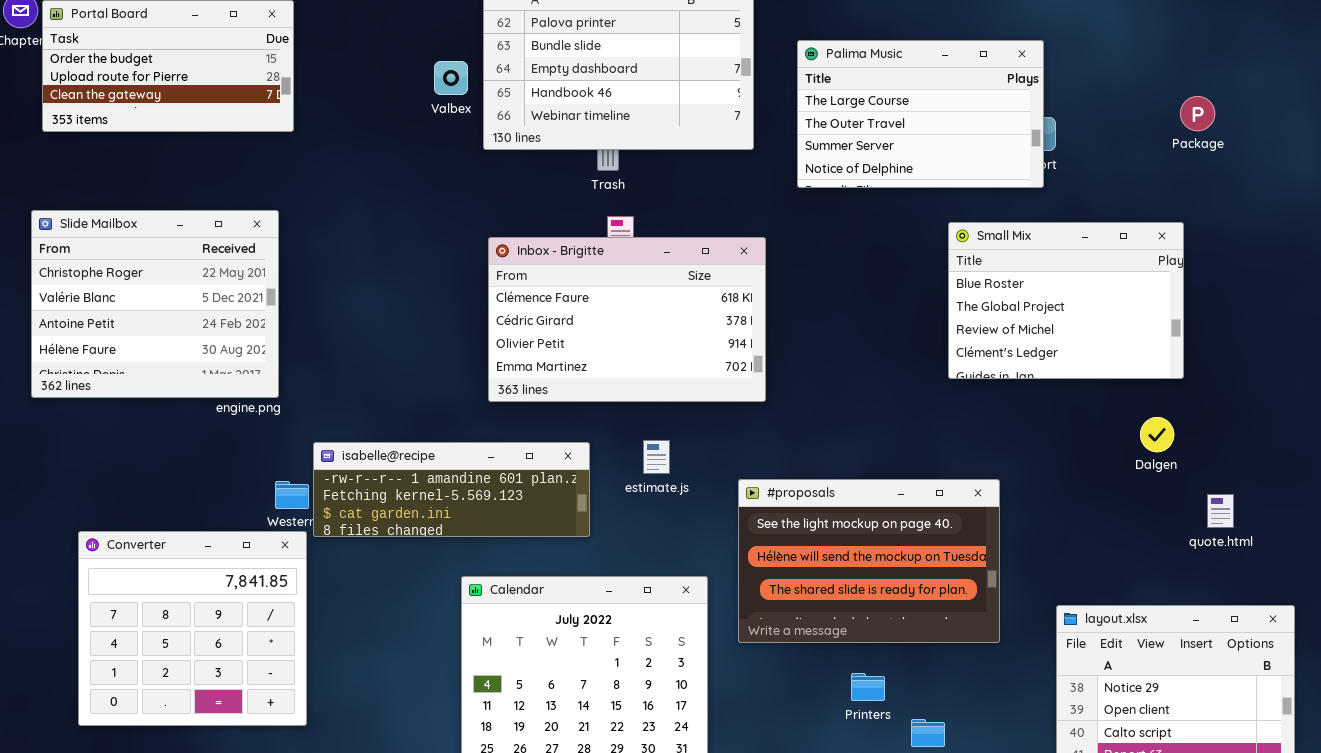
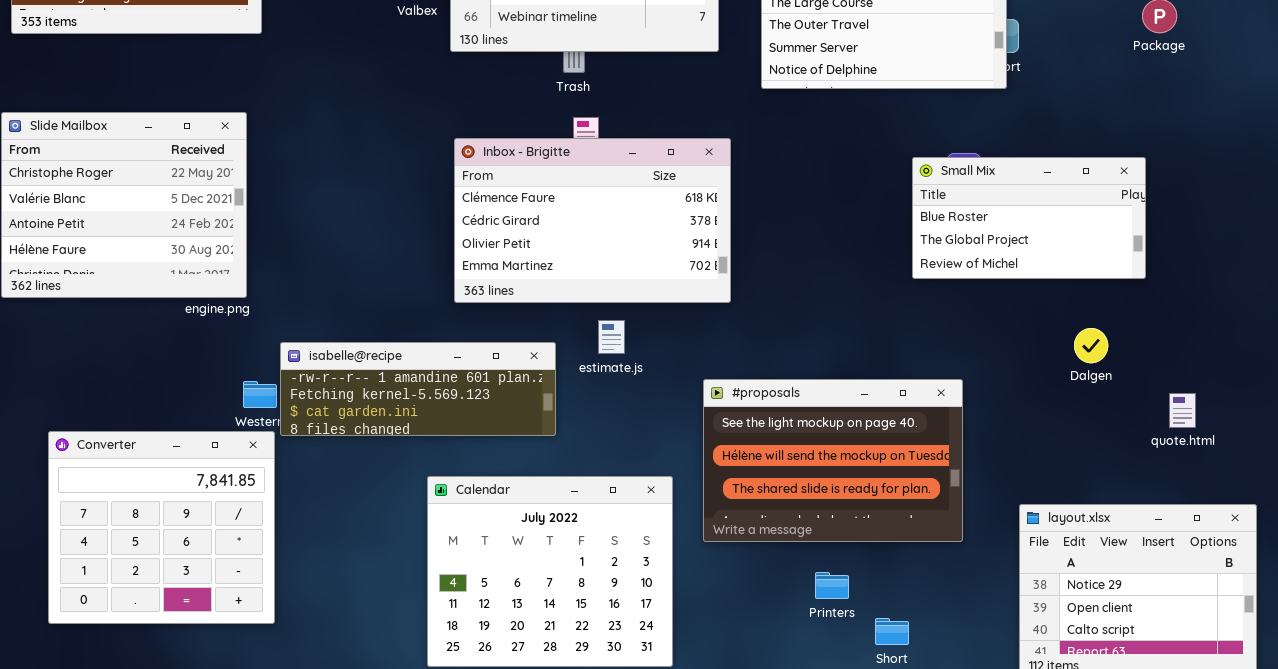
Small Mix: [948,222,1184,379] -> [912,157,1146,279], resized
Dalgen: [1140,417,1174,452] -> [1074,328,1108,363], moved
estimate.js: [643,440,670,474] -> [598,320,625,354], moved

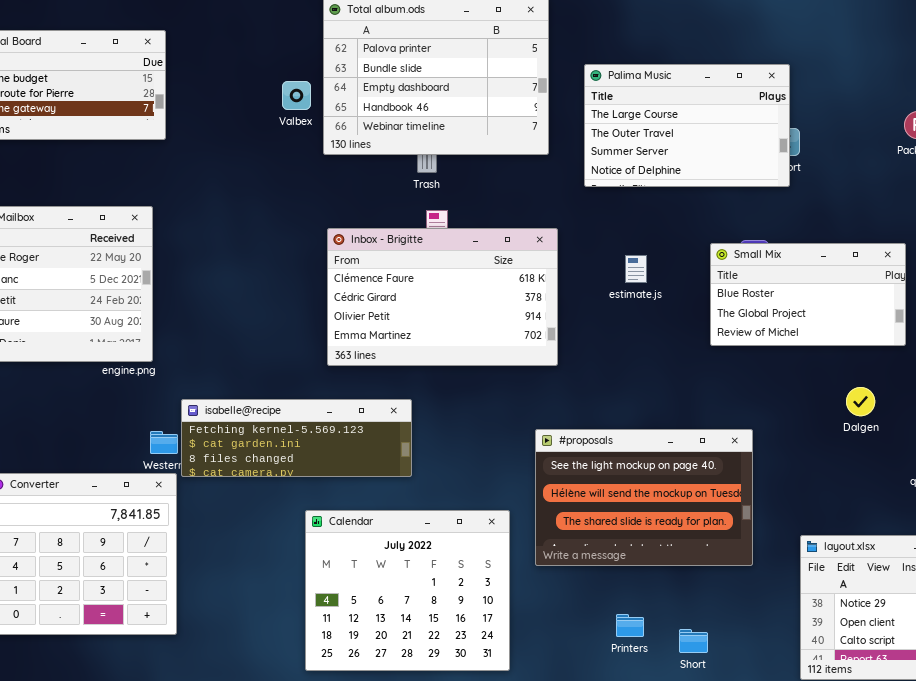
estimate.js: [598,320,625,354] -> [625,255,647,283], moved
isabelle@recipe: [280,342,556,436] -> [181,399,412,477], scrolled down 1 row
Printers: [815,572,849,599] -> [616,614,644,637], moved

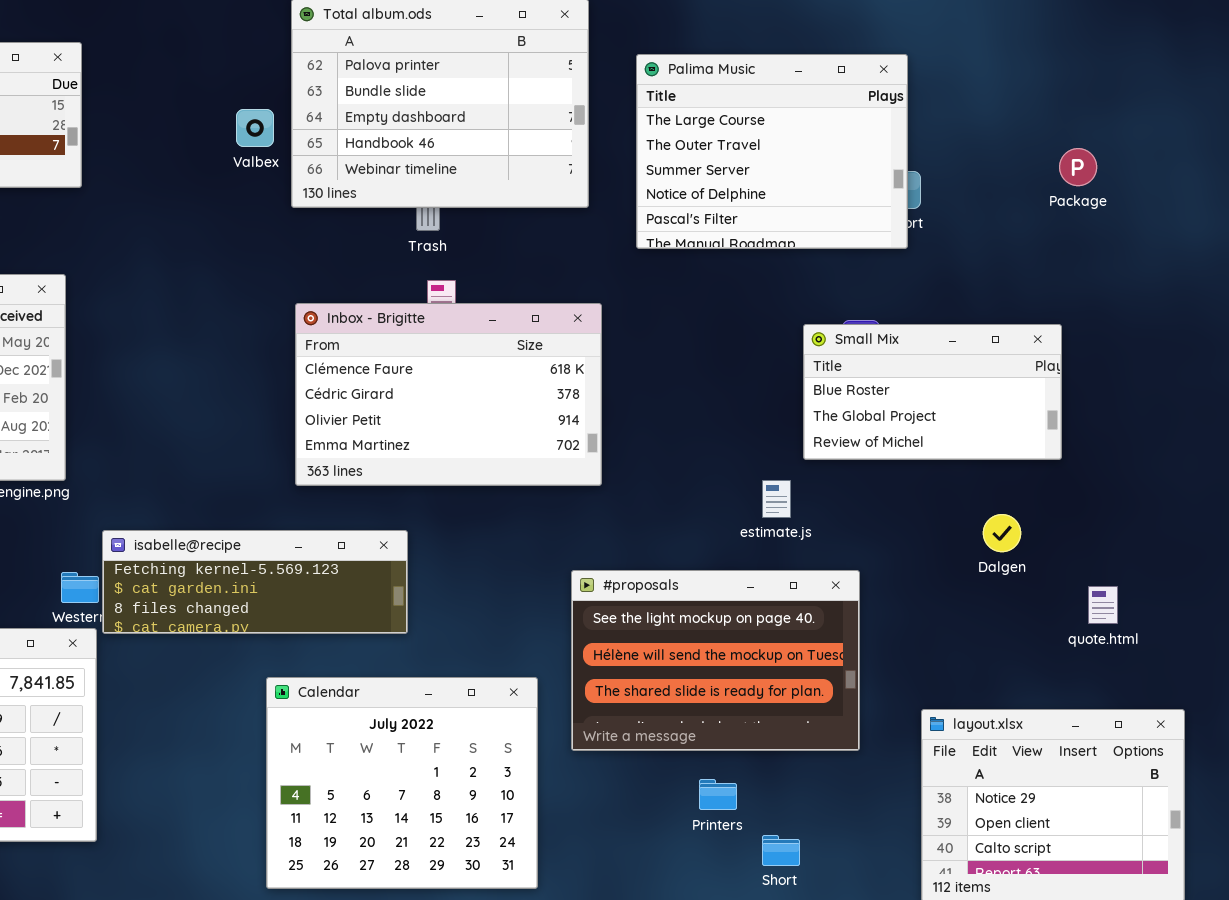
Palima Music: [584,64,790,187] -> [636,54,908,249], resized
estimate.js: [625,255,647,283] -> [762,480,791,518], moved
Printers: [616,614,644,637] -> [699,779,737,810], moved

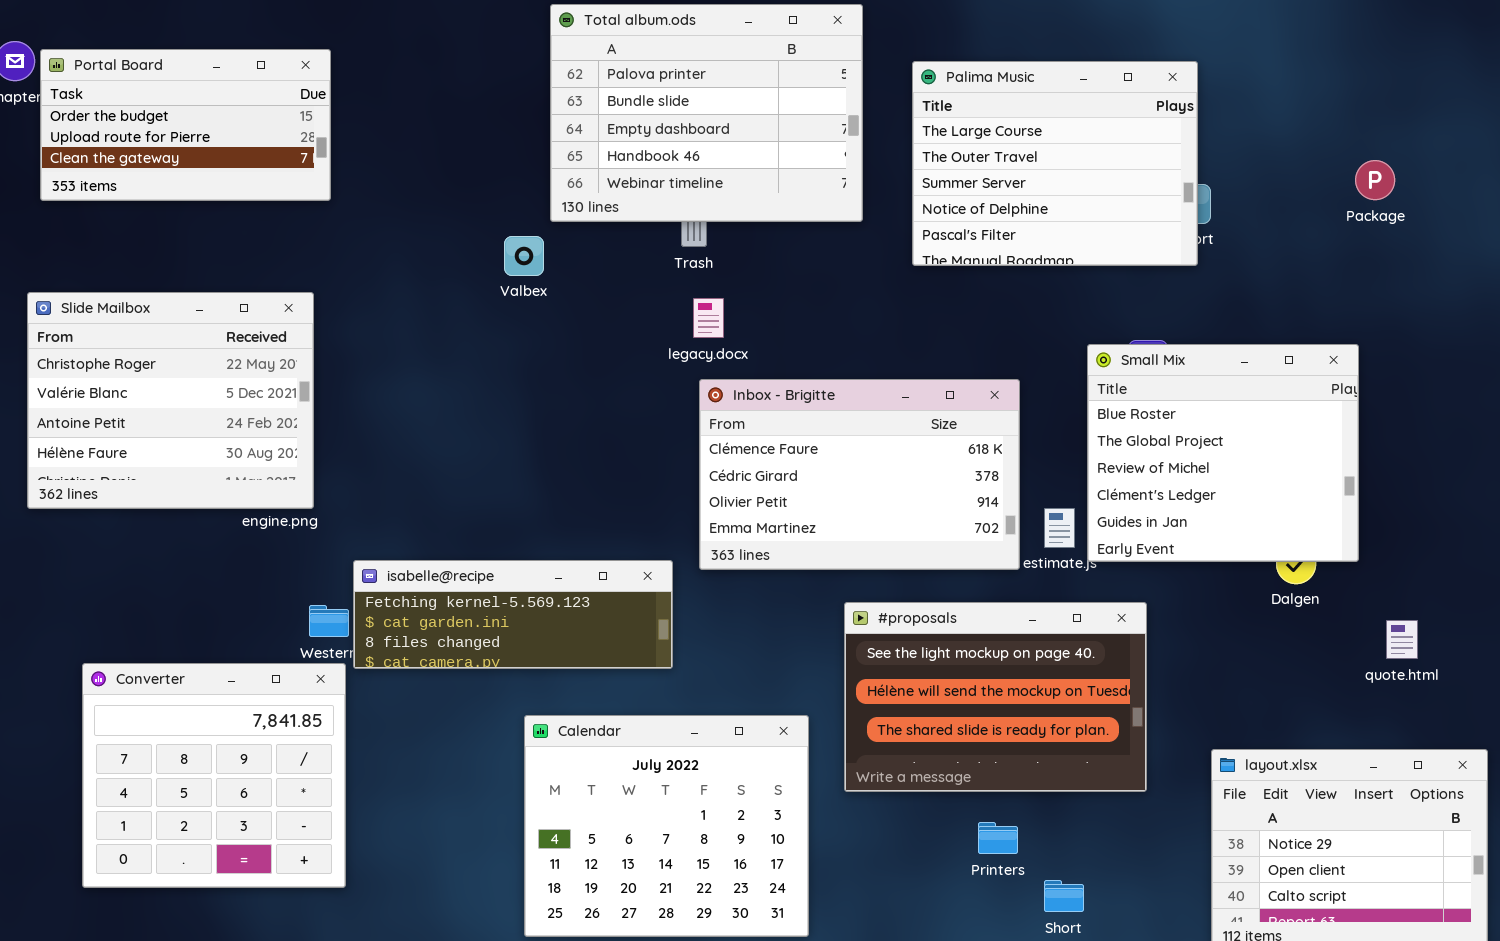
Valbex: [236,109,274,147] -> [504,236,544,276], moved
Inbox - Brigitte: [295,303,602,486] -> [699,379,1020,570], moved
Small Mix: [803,324,1062,460] -> [1087,344,1359,562], resized

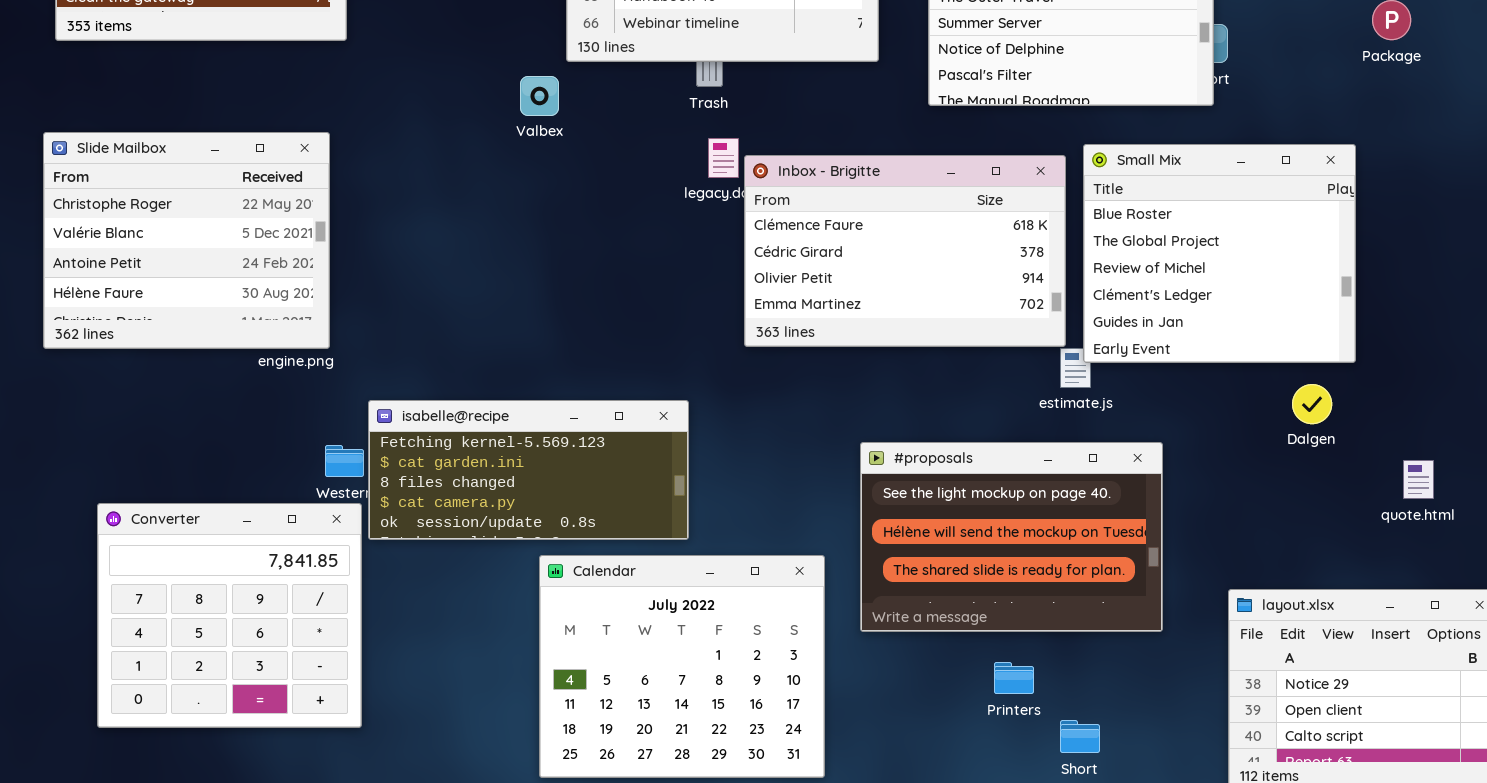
Small Mix: [1087,344,1359,562] -> [1083,144,1356,363], moved
Inbox - Brigitte: [699,379,1020,570] -> [744,155,1066,347], moved
isabelle@recipe: [353,560,673,669] -> [368,400,689,540], resized

